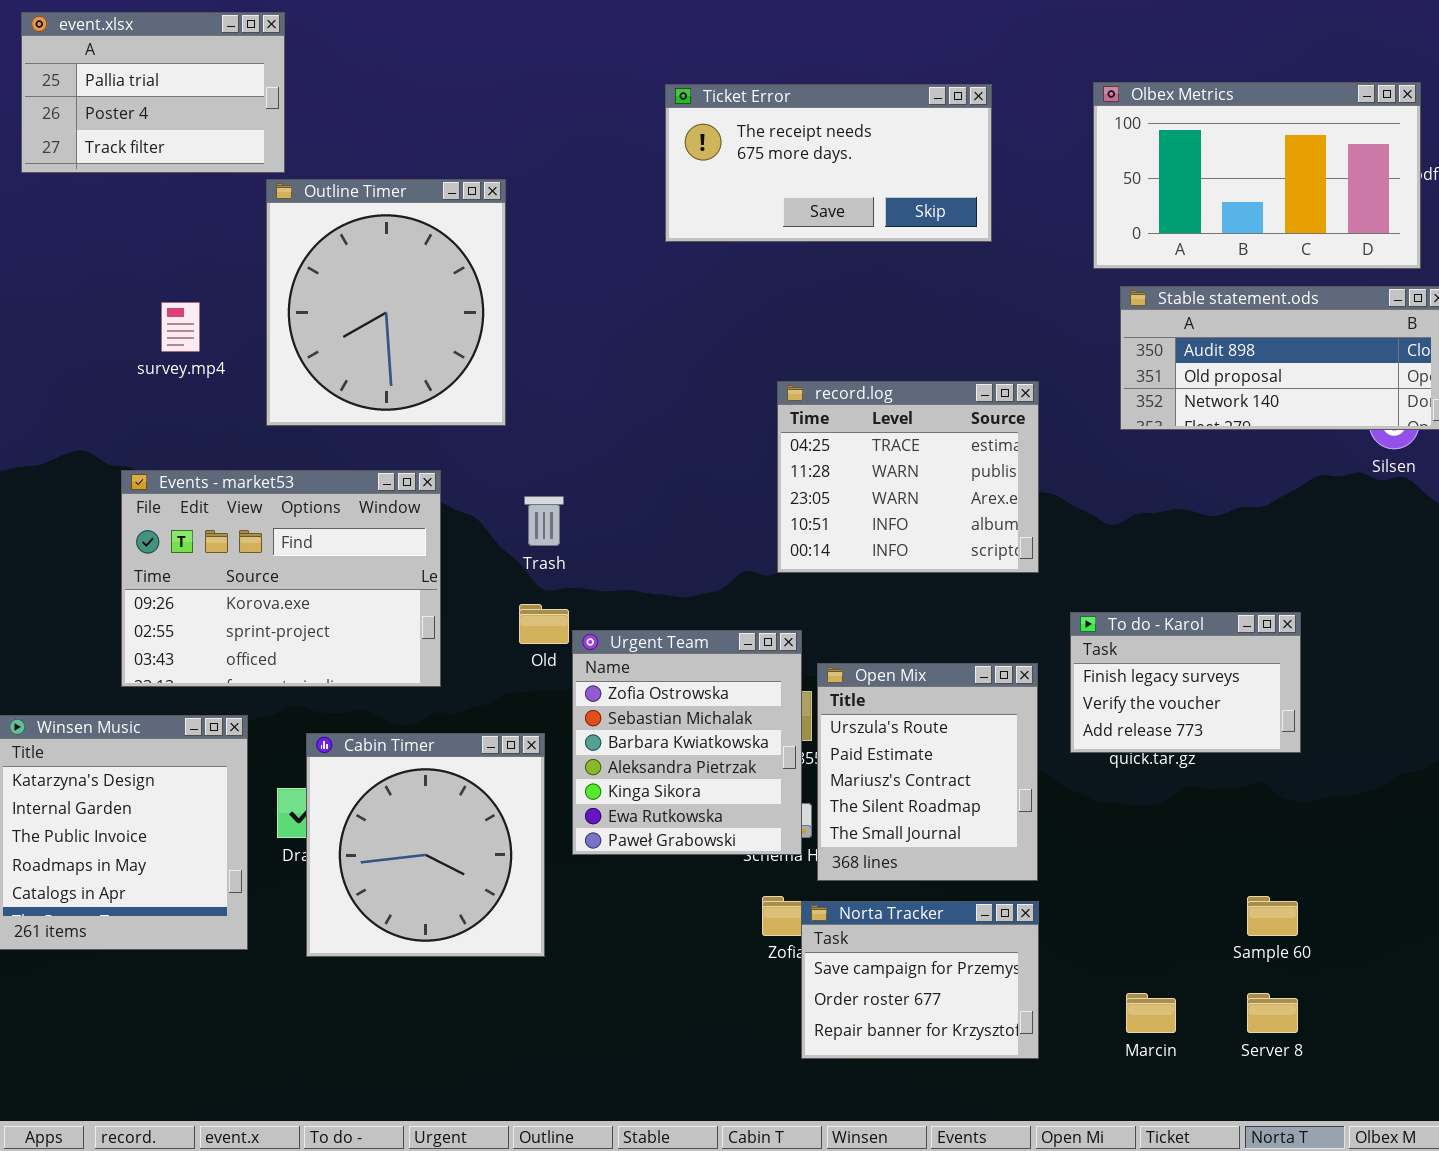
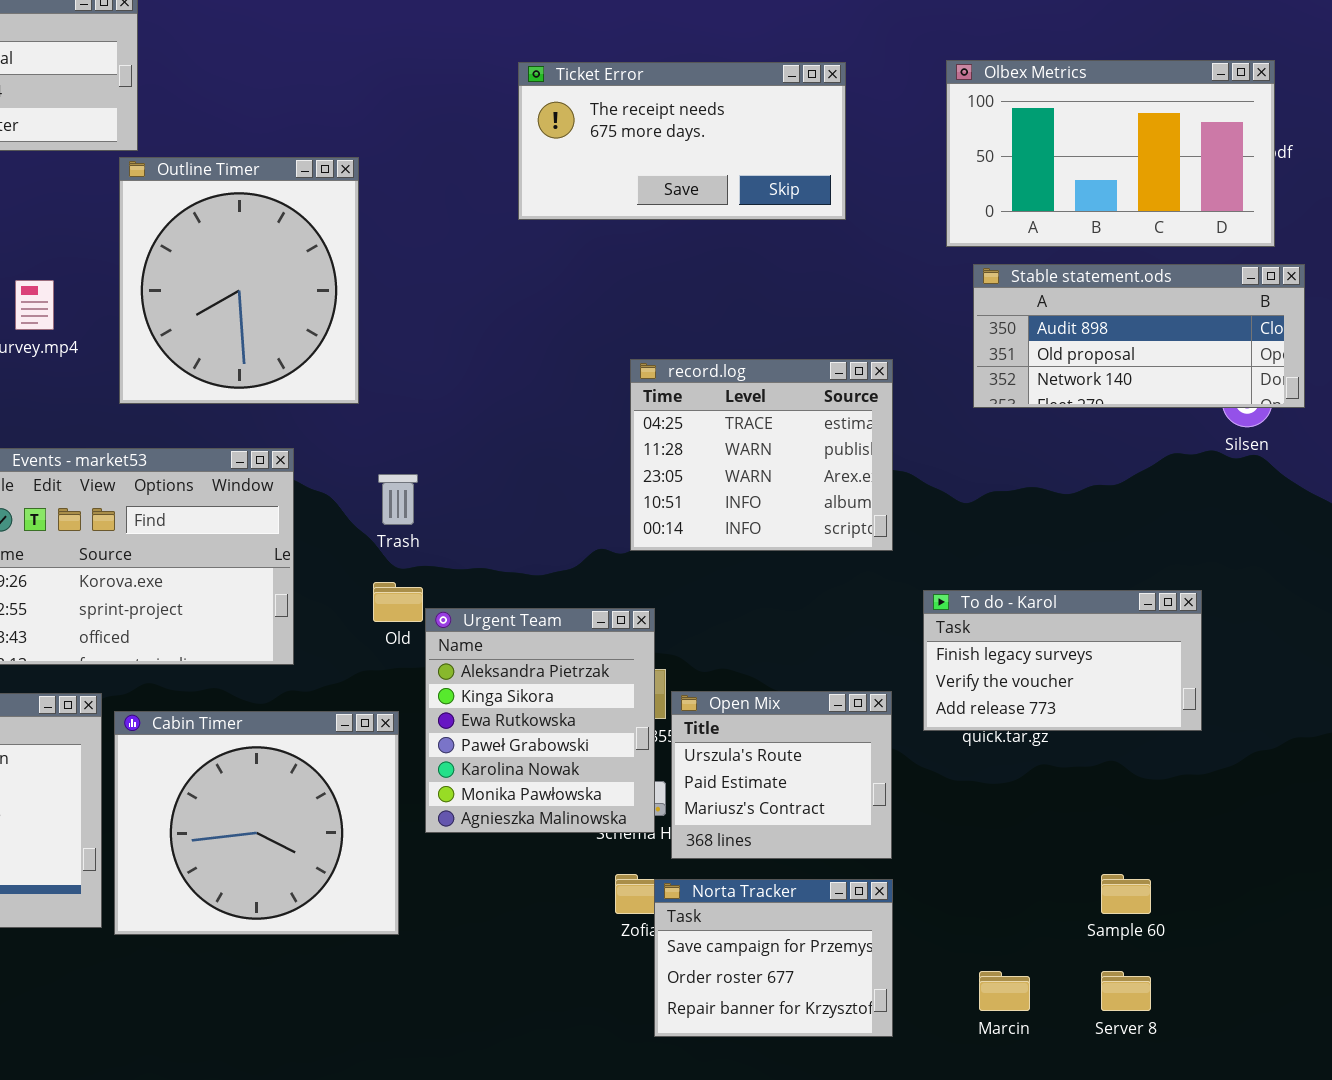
To do - Karol: [1070,612,1301,753] -> [923,590,1202,731], resized
Urgent Team: [572,630,802,855] -> [425,608,655,833], scrolled down 3 rows
Open Mix: [817,663,1038,881] -> [671,691,892,859], resized
Cabin Timer: [306,733,545,957] -> [114,711,399,935], resized

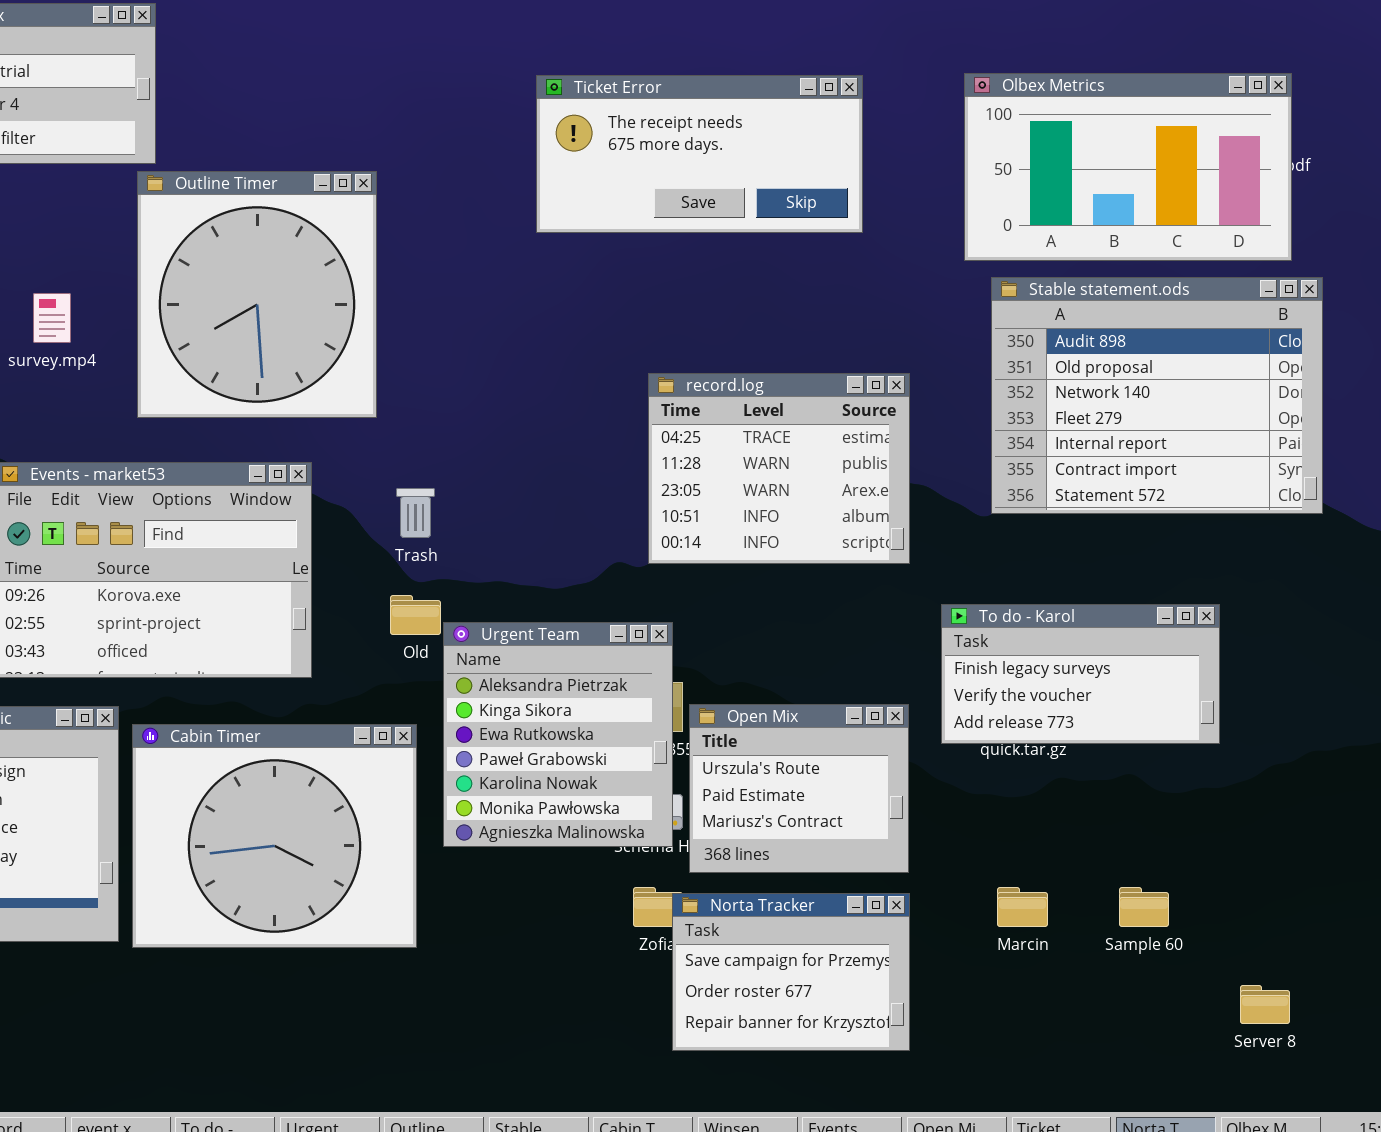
Stable statement.ods: [973,264,1305,408] -> [991,277,1323,514], resized
Marcin: [979,971,1030,1011] -> [997,887,1048,927], moved
Server 8: [1101,971,1151,1011] -> [1240,985,1290,1024], moved

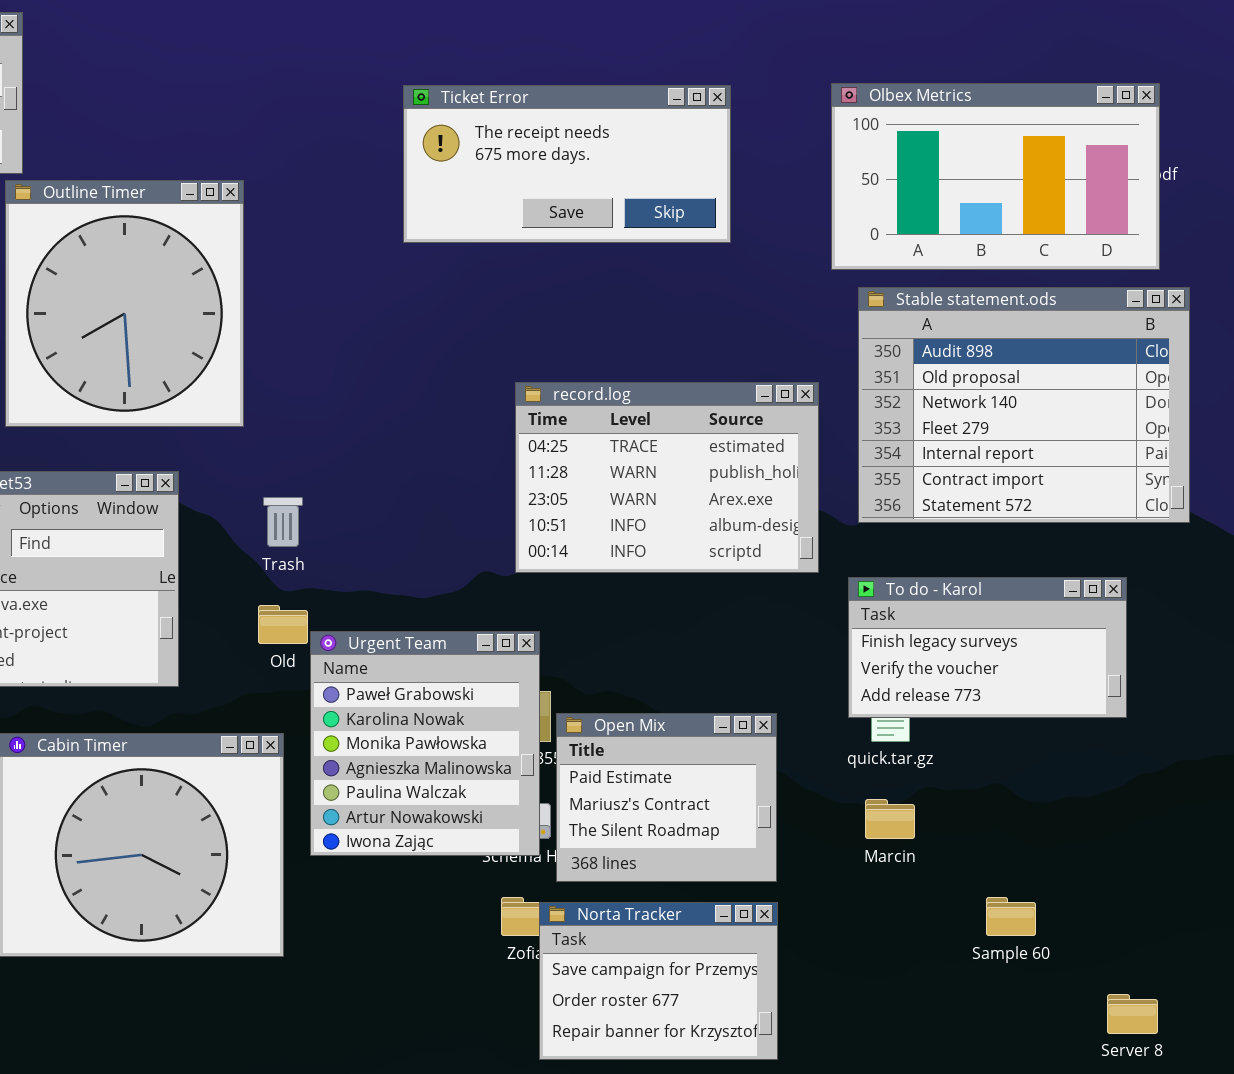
record.log: [648,373,910,564] -> [515,382,819,573], resized
To do - Karol: [941,604,1220,744] -> [848,577,1127,718], moved
Urgent Team: [443,622,673,847] -> [310,631,540,856], scrolled down 3 rows
Open Mix: [689,704,909,873] -> [556,713,777,882], scrolled down 1 row
Marcin: [997,887,1048,927] -> [865,799,915,839], moved

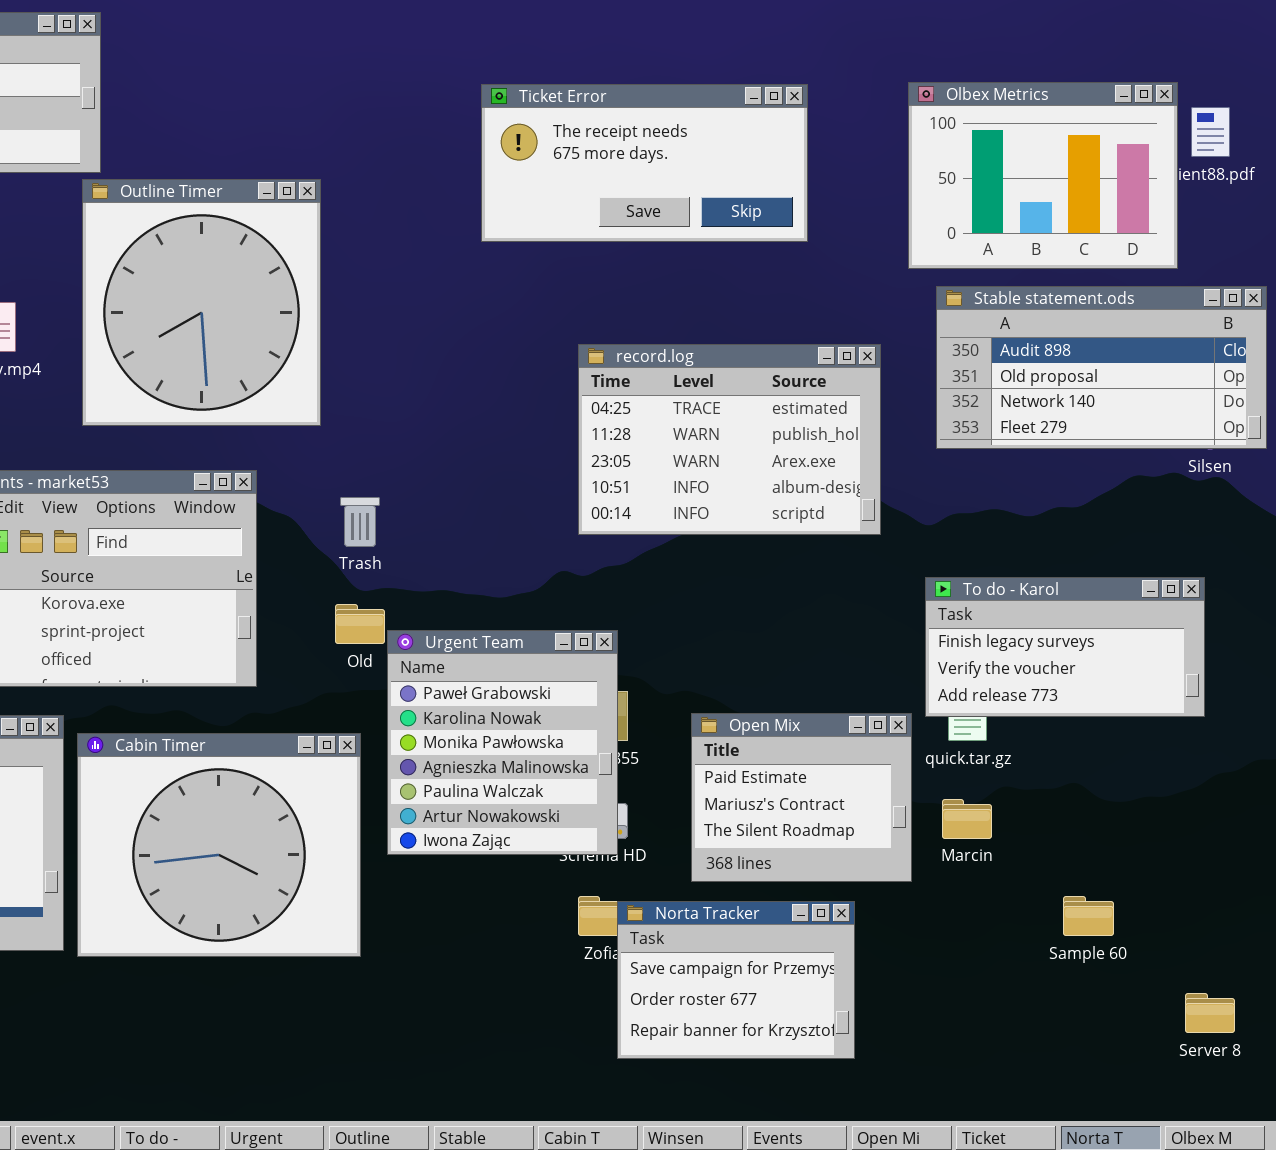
Olbex Metrics: [831,83,1160,270] -> [908,82,1178,269], resized
Stable statement.ods: [858,287,1190,523] -> [936,286,1267,449], resized
record.log: [515,382,819,573] -> [578,344,881,535], moved
Open Mix: [556,713,777,882] -> [691,713,912,882], moved

